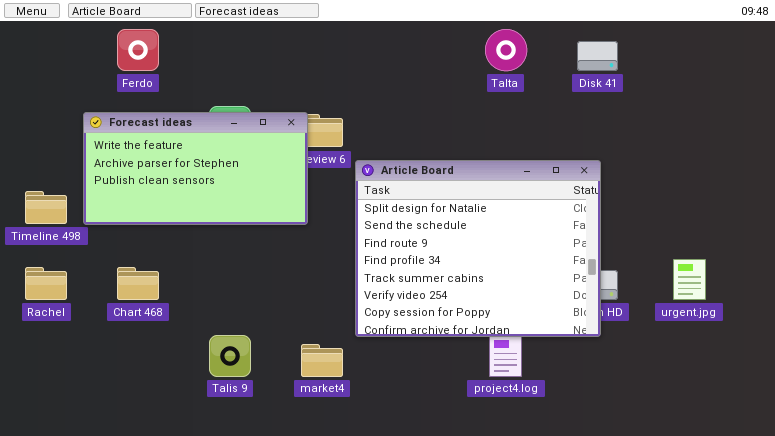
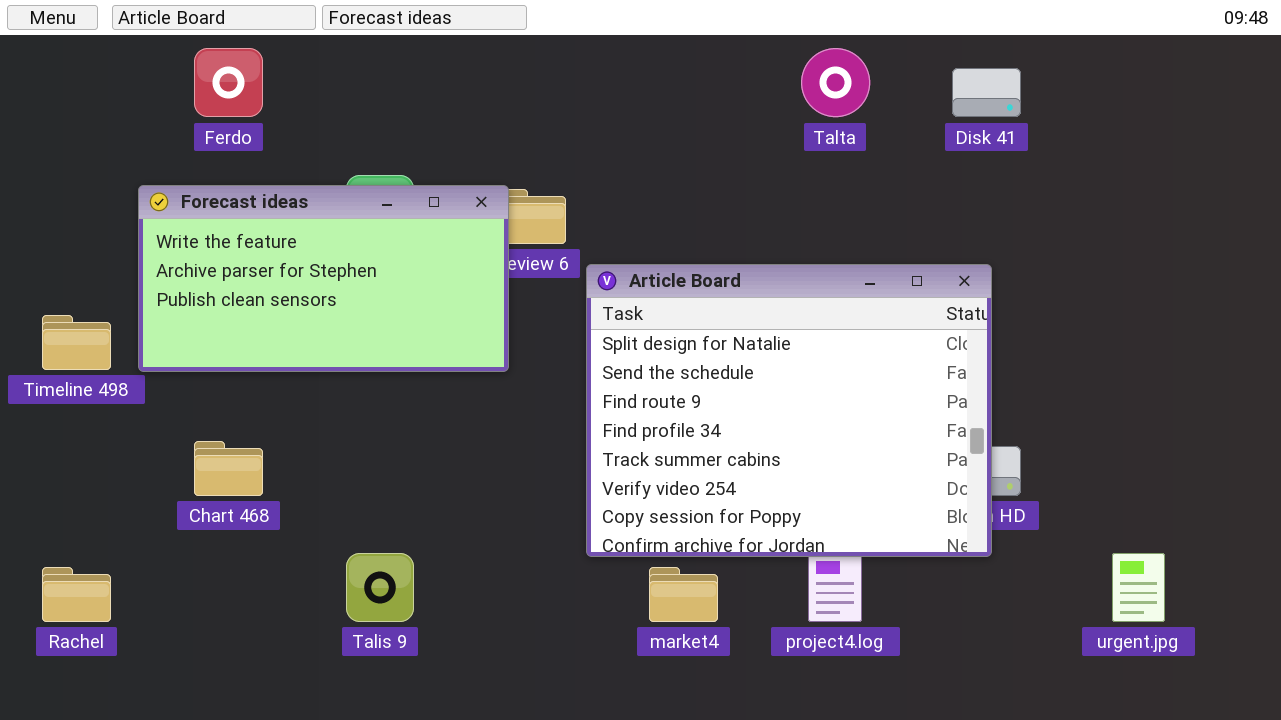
urgent.jpg: [673,259,706,300] -> [1112,553,1165,622], moved
Rachel: [25,267,67,300] -> [42,567,111,622], moved
market4: [301,344,343,377] -> [649,567,718,622], moved

